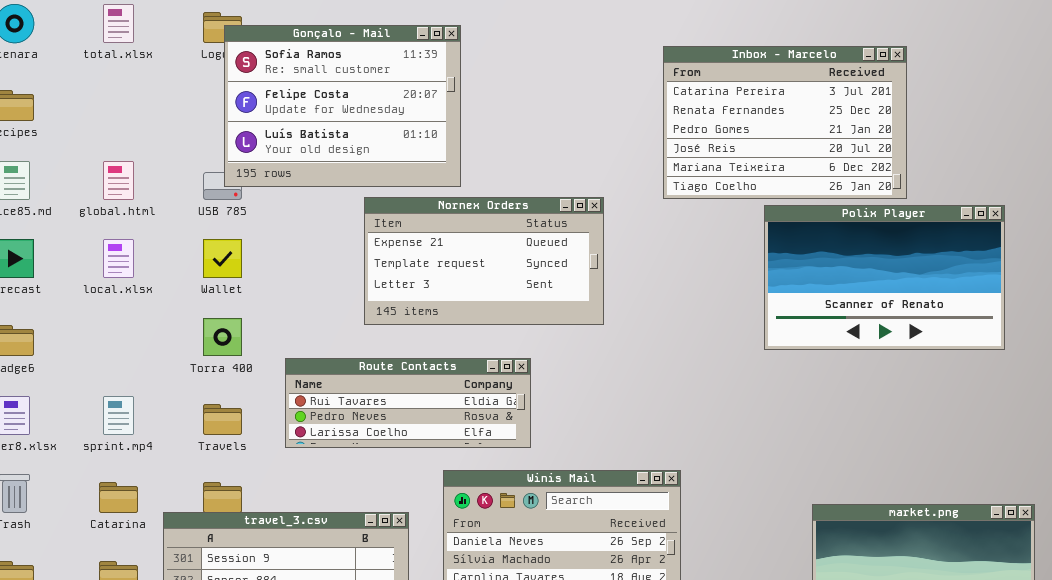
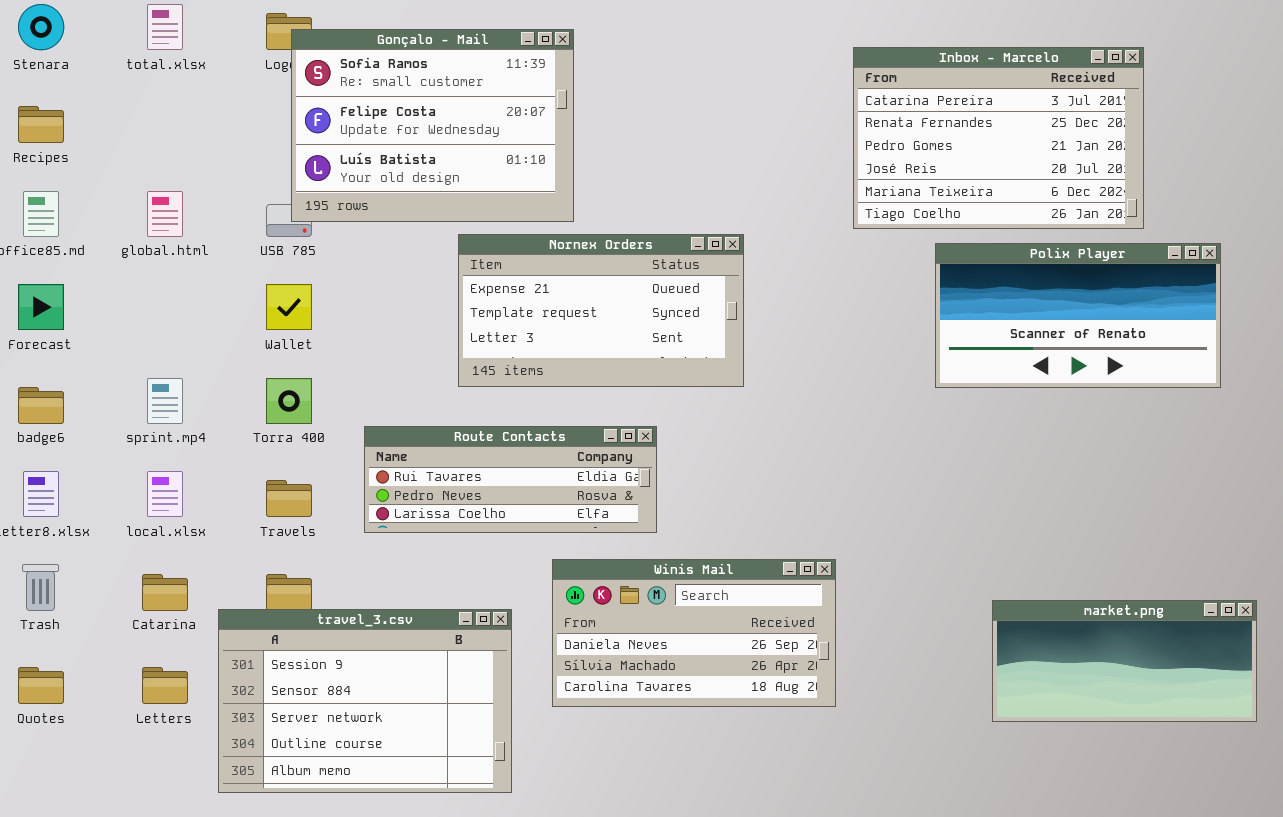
Inbox - Marcelo: [663,46,907,199] -> [853,47,1144,229], moved
Polix Player: [764,205,1005,350] -> [935,243,1221,388], resized
local.xlsx: [103,239,134,278] -> [147,471,183,517], moved
sprint.mp4: [103,396,134,435] -> [147,378,183,424], moved

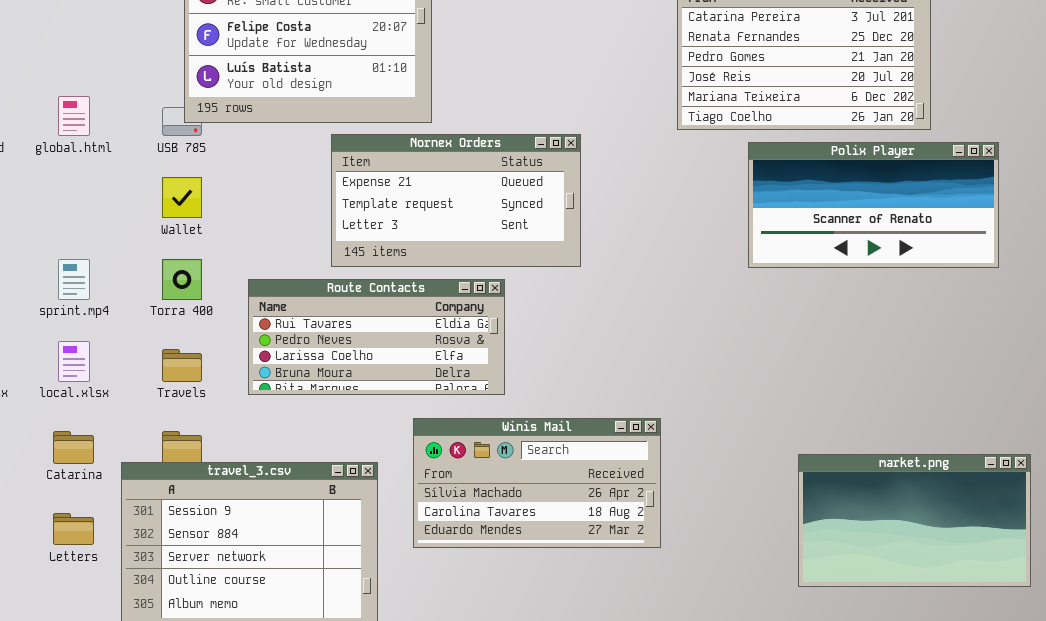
Route Contacts: [364,426,657,533] -> [248,279,505,395], resized
Winis Mail: [552,559,836,707] -> [413,418,661,548], scrolled down 1 row
market.png: [992,600,1257,722] -> [798,454,1031,587], resized

